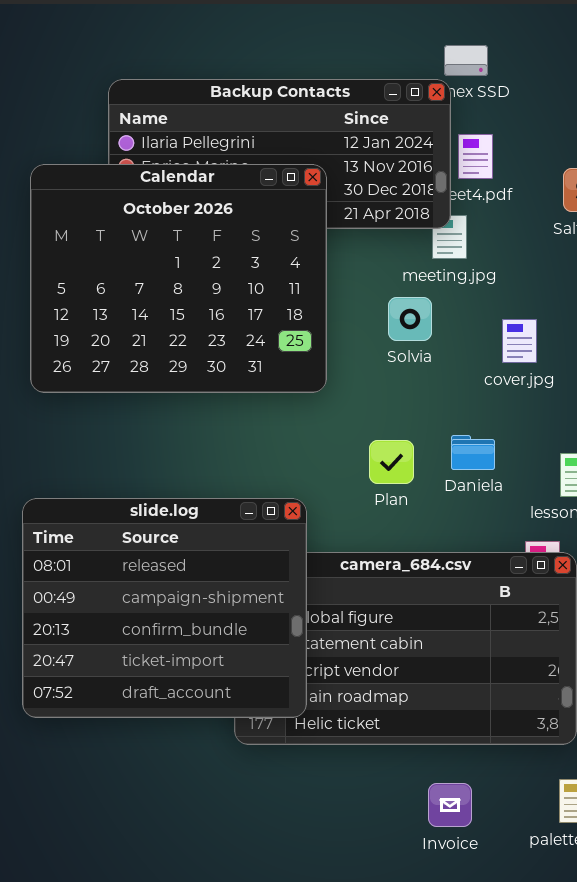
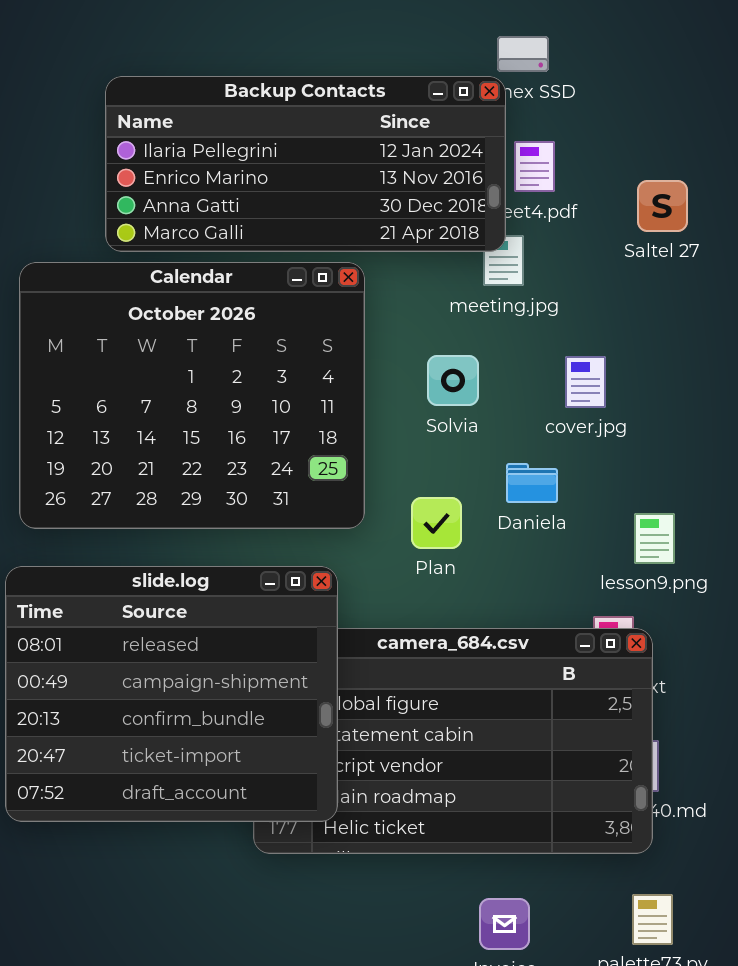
Calendar: [30,164,327,393] -> [19,262,365,529], moved
Solvia: [388,297,432,341] -> [427,355,479,406], moved
Daniela: [451,435,495,470] -> [506,463,558,503], moved

